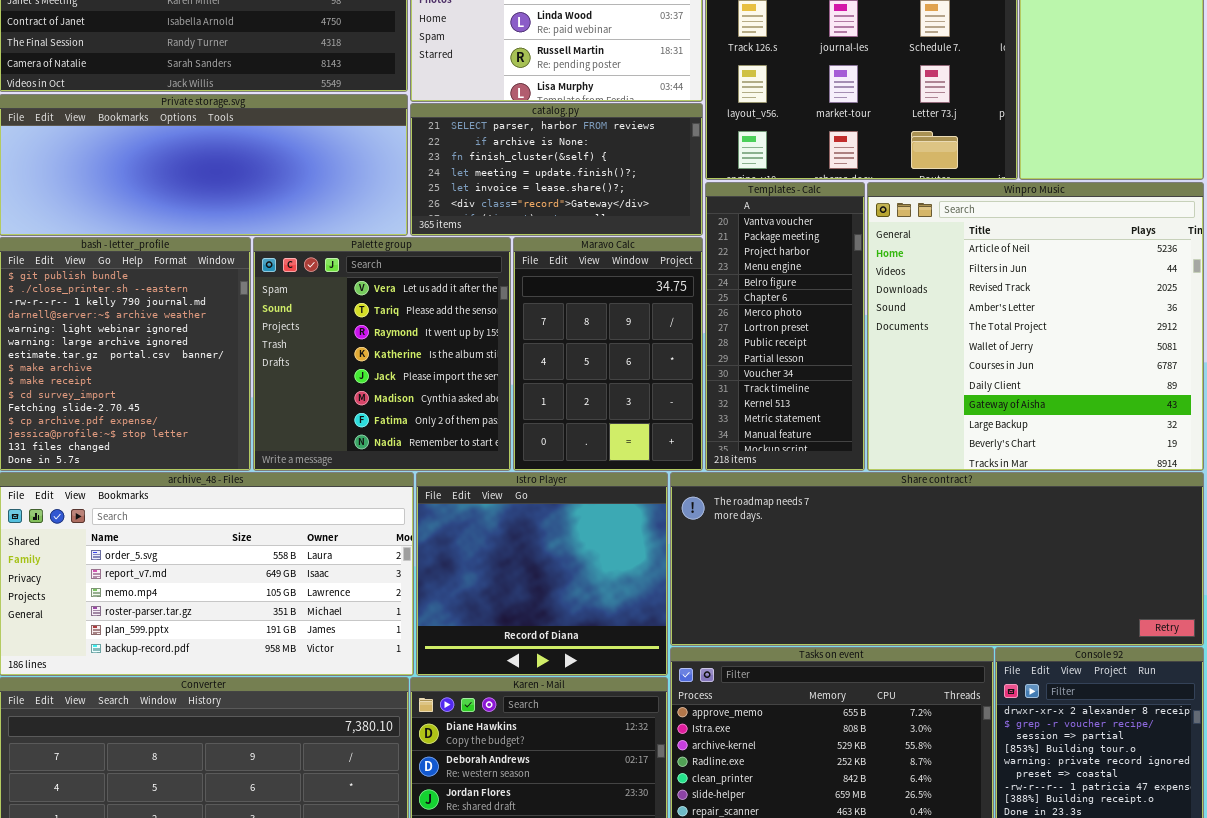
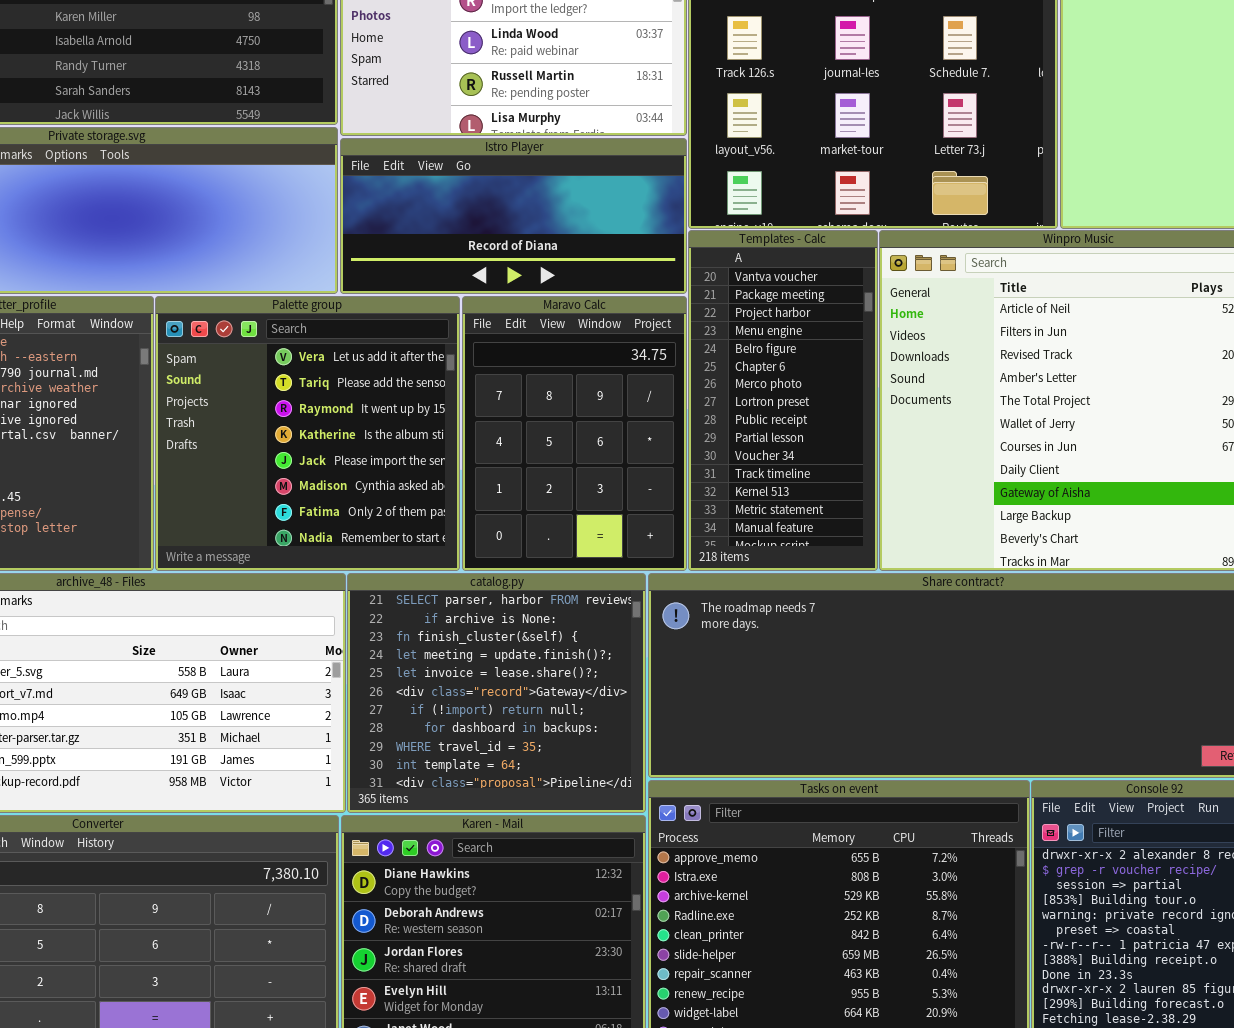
catalog.py: [410,103,703,236] -> [347,573,646,813], moved, resized
Istro Player: [416,472,668,676] -> [340,138,687,294], moved, resized

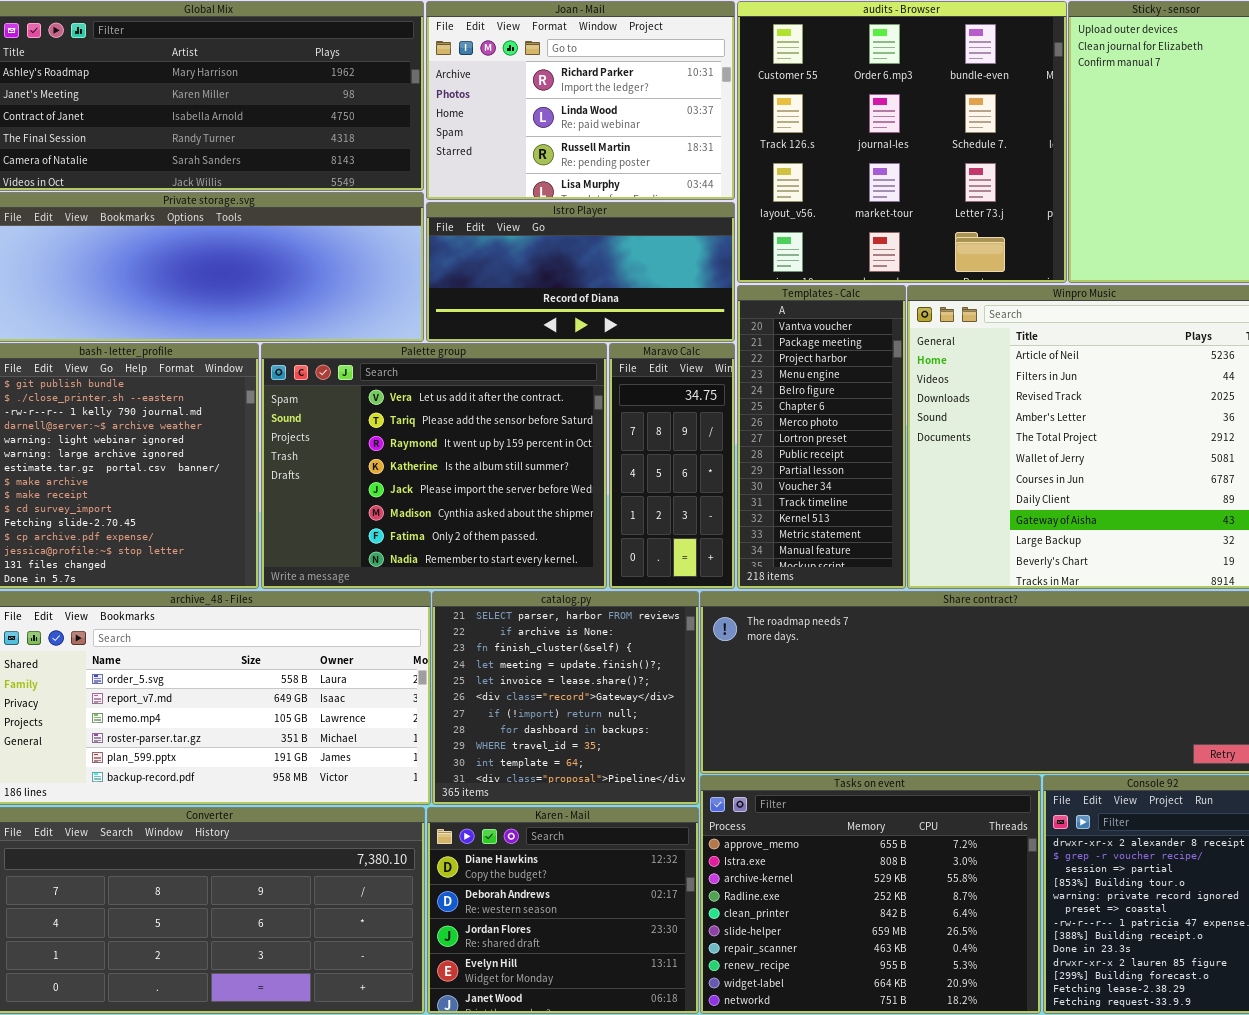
Palette group: [155,296,460,571] -> [261,343,607,589], resized
Maravo Calc: [462,296,687,571] -> [609,343,735,589], resized

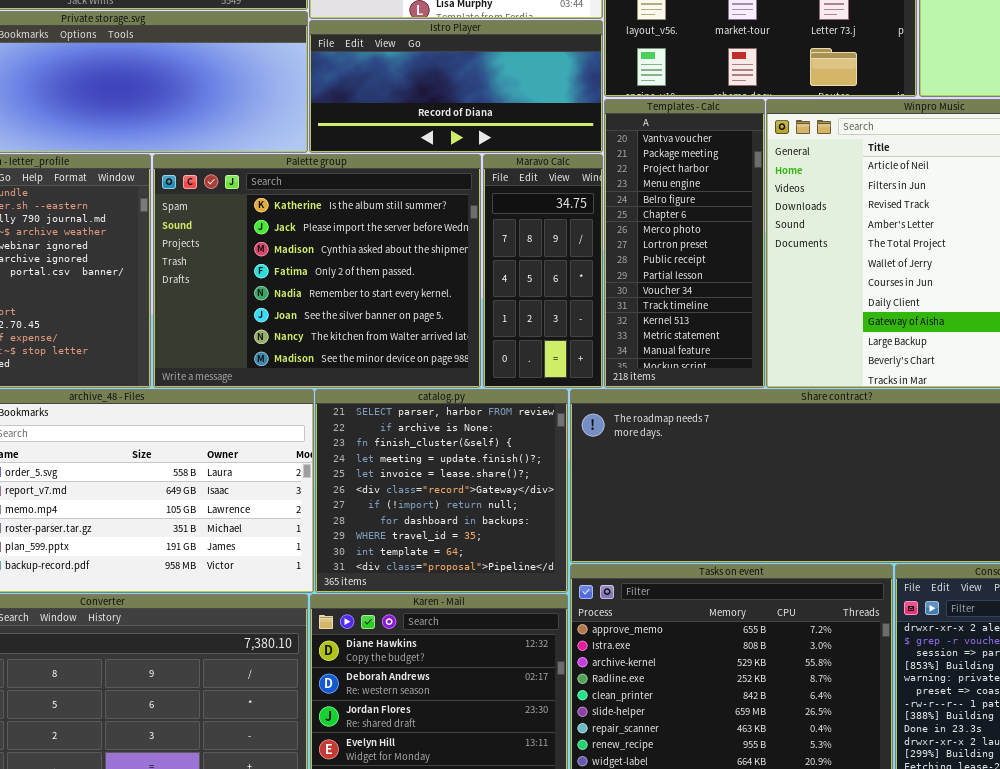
Palette group: [261,343,607,589] -> [153,154,481,388], scrolled down 3 rows

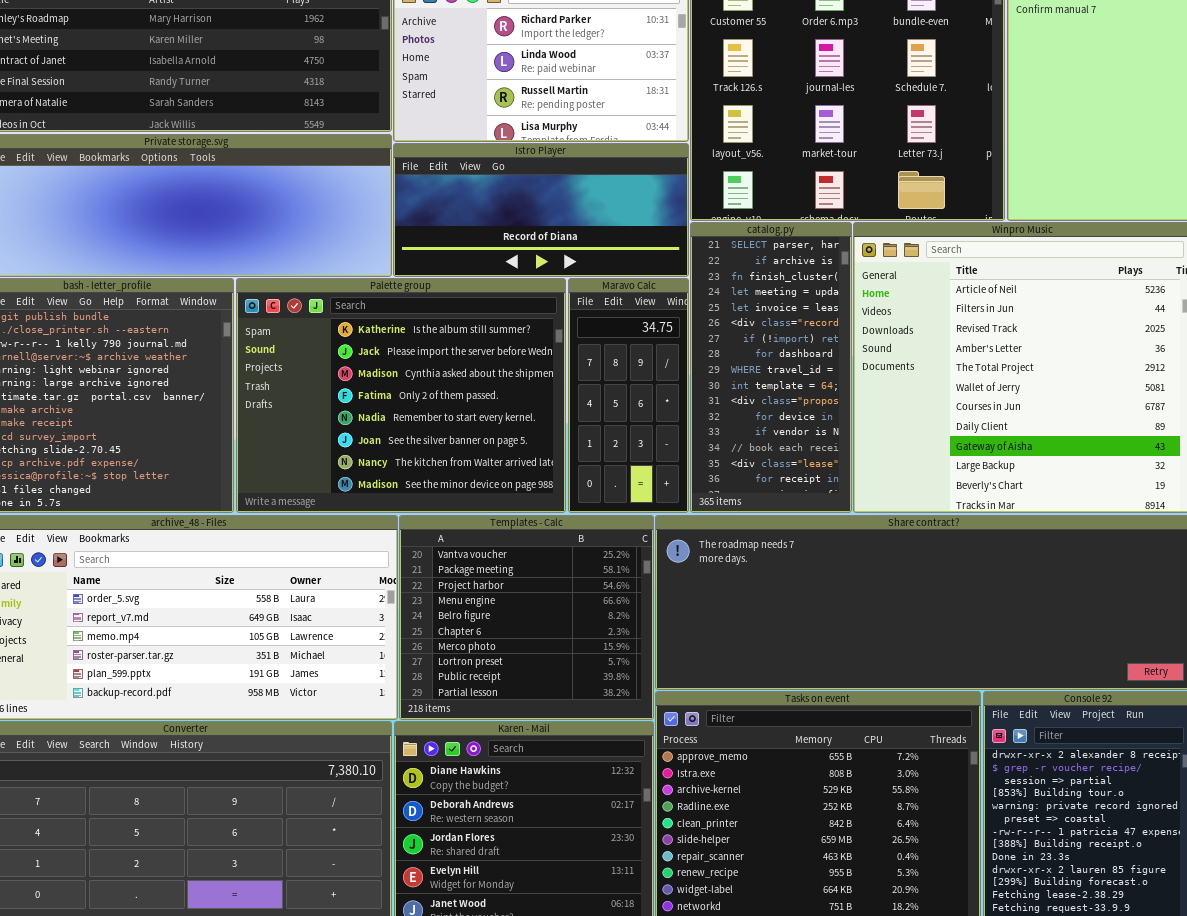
Templates - Calc: [604,99,765,388] -> [399,515,654,720], moved, resized
catalog.py: [315,389,568,593] -> [690,222,852,513], moved, resized

